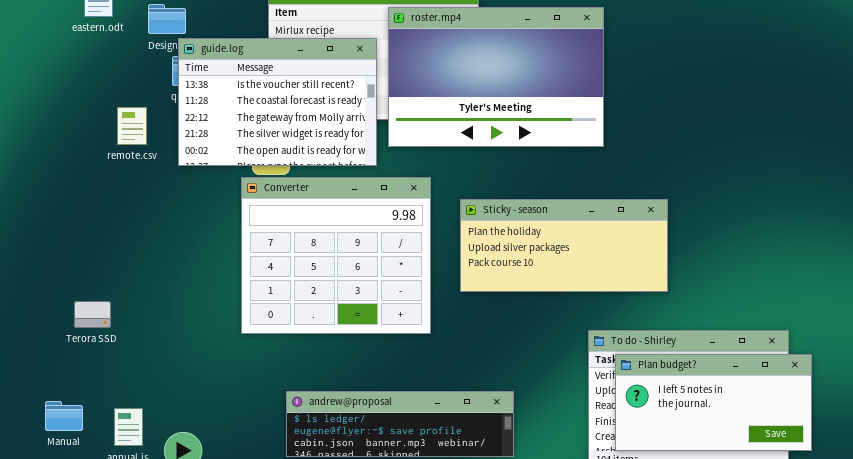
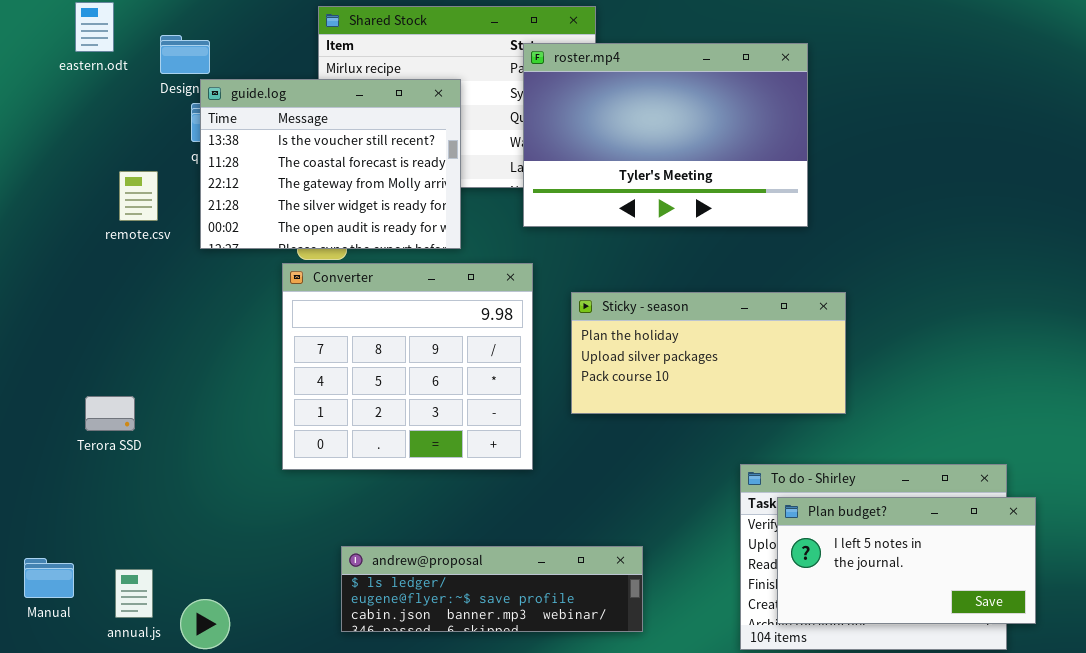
roster.mp4: [388,7,604,147] -> [523,43,808,227], moved
Terora SSD: [74,301,111,328] -> [85,396,135,431], moved

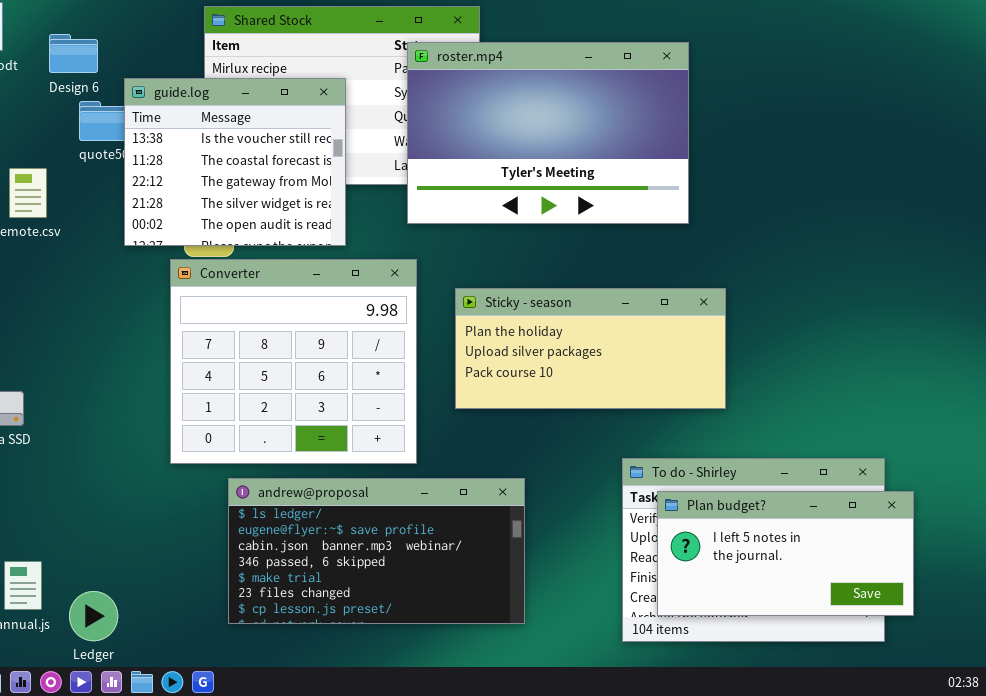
guide.log: [200,79,461,249] -> [124,78,346,246], resized
andrew@proposal: [341,546,643,632] -> [228,478,525,624], resized

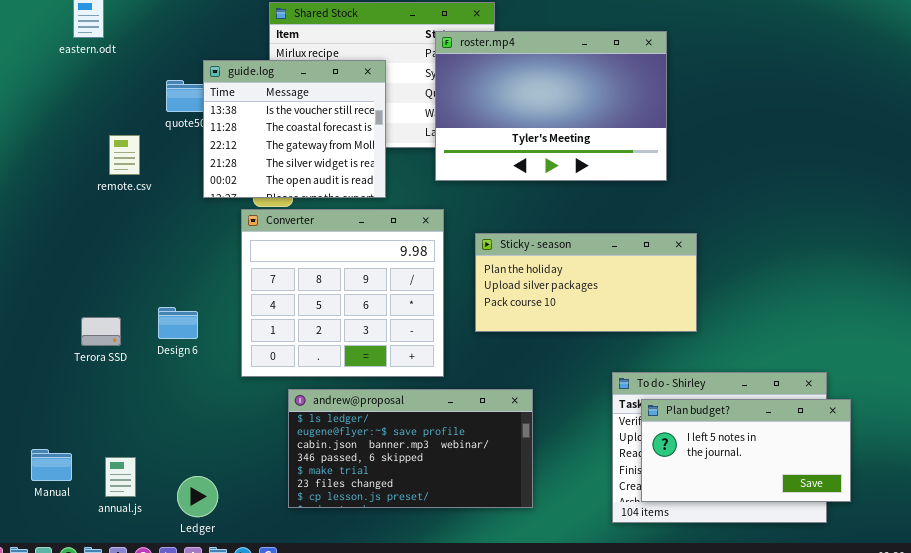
Design 6: [49,34,98,73] -> [158,307,198,339], moved
Ledger: [69,591,118,641] -> [177,476,218,517], moved

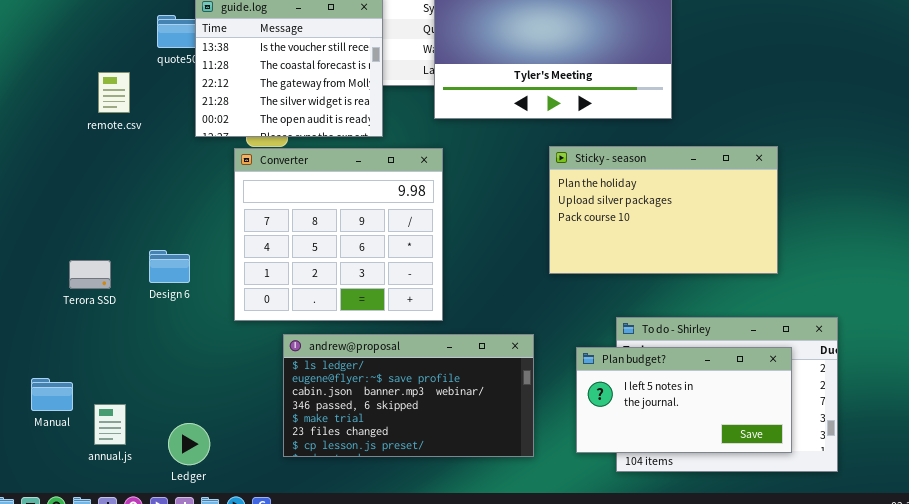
Sticky - season: [475,233,697,332] -> [549,146,778,274], moved, resized
Plan budget?: [641,399,851,502] -> [576,347,792,453], moved
Manual: [31,449,72,481] -> [31,378,73,411], moved

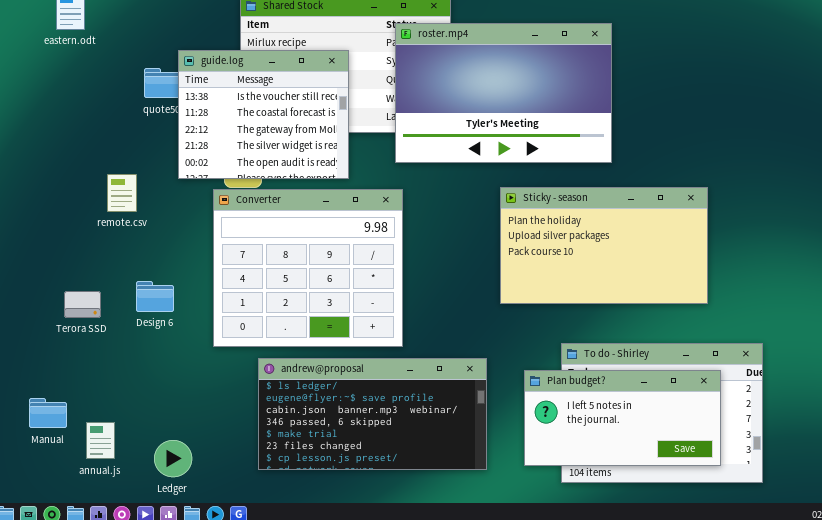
remote.csv: [98,72,130,113] -> [107,174,137,212], moved

